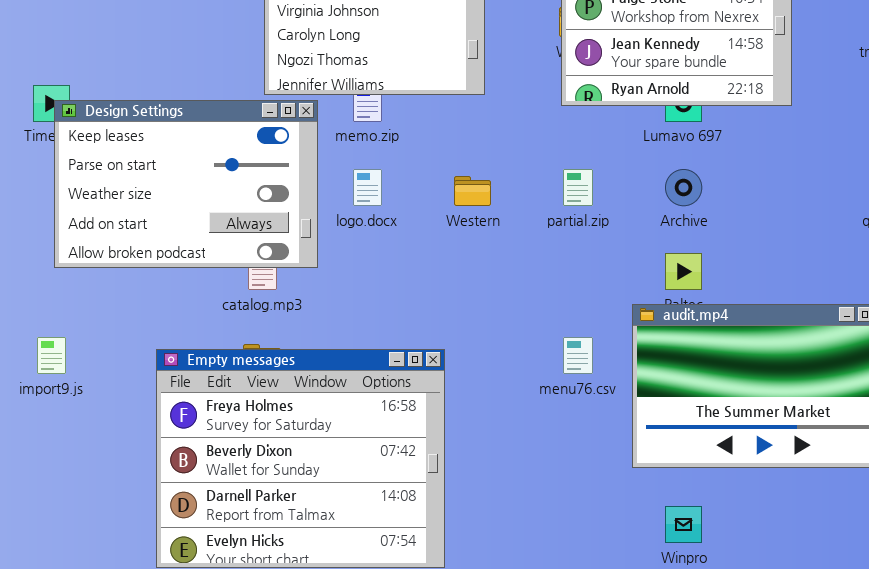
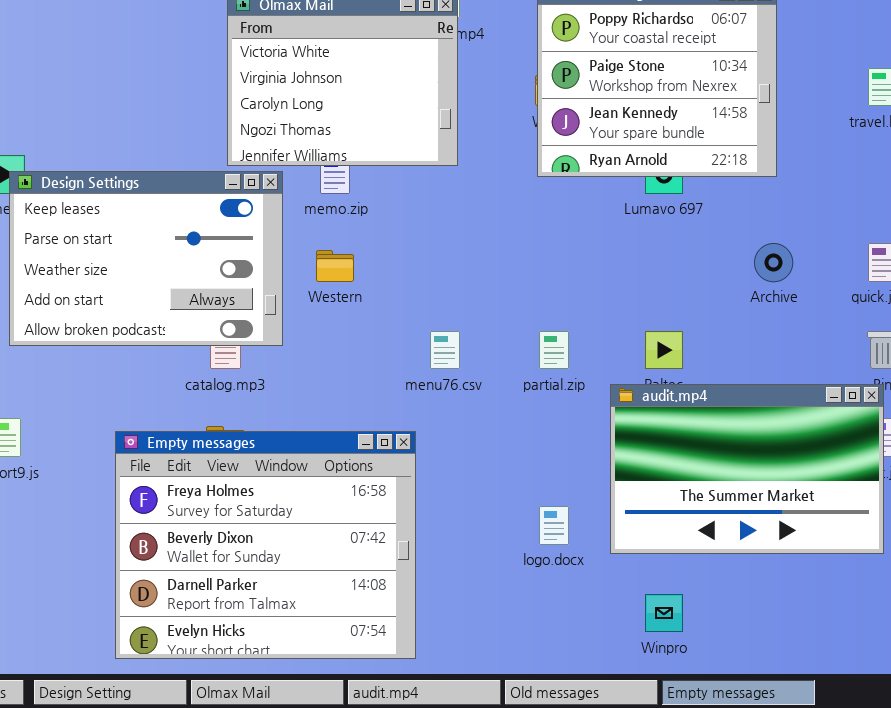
logo.docx: [353,169,382,206] -> [539,506,569,545], moved
partial.zip: [563,169,593,206] -> [539,331,569,369], moved
Archive: [665,169,702,206] -> [754,243,793,282], moved
Western: [454,176,491,206] -> [316,250,354,282], moved
menu76.csv: [563,337,593,374] -> [430,331,460,369], moved

